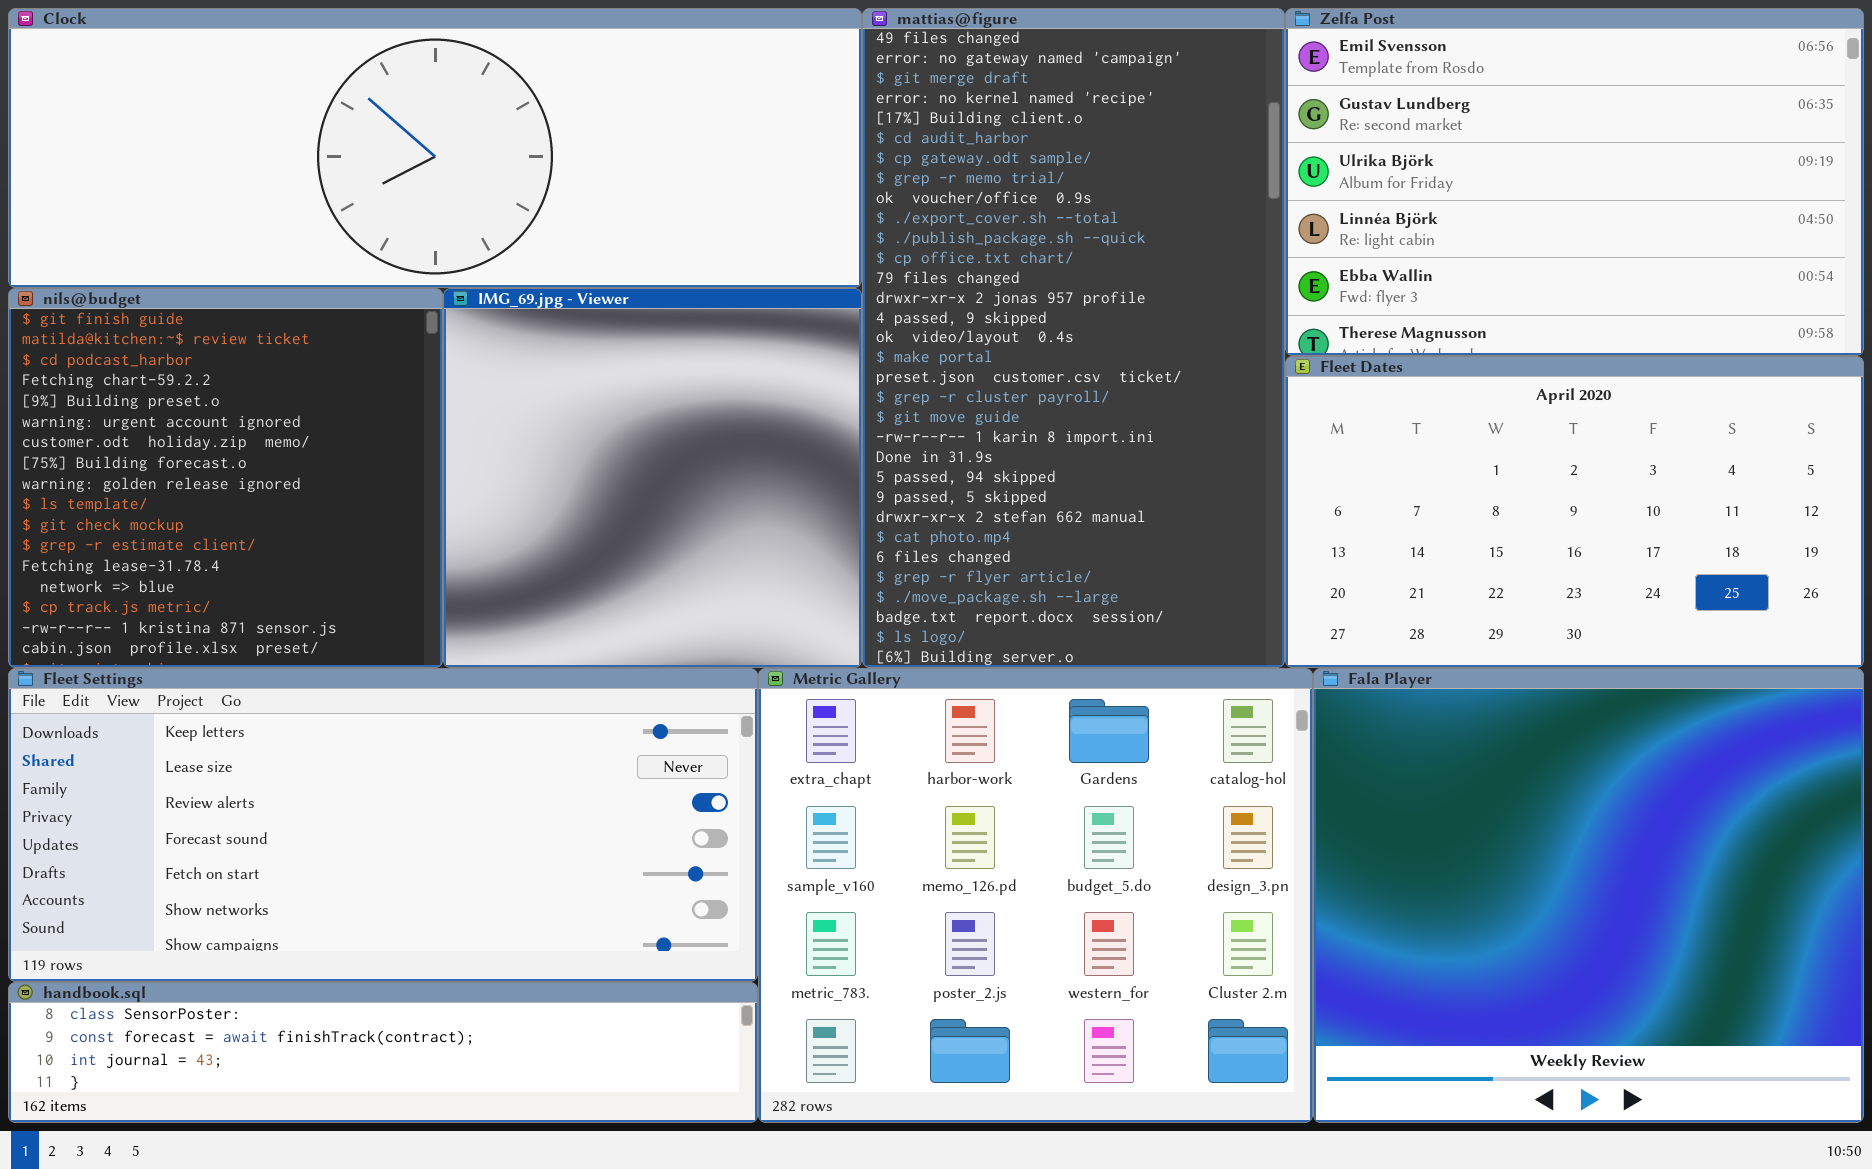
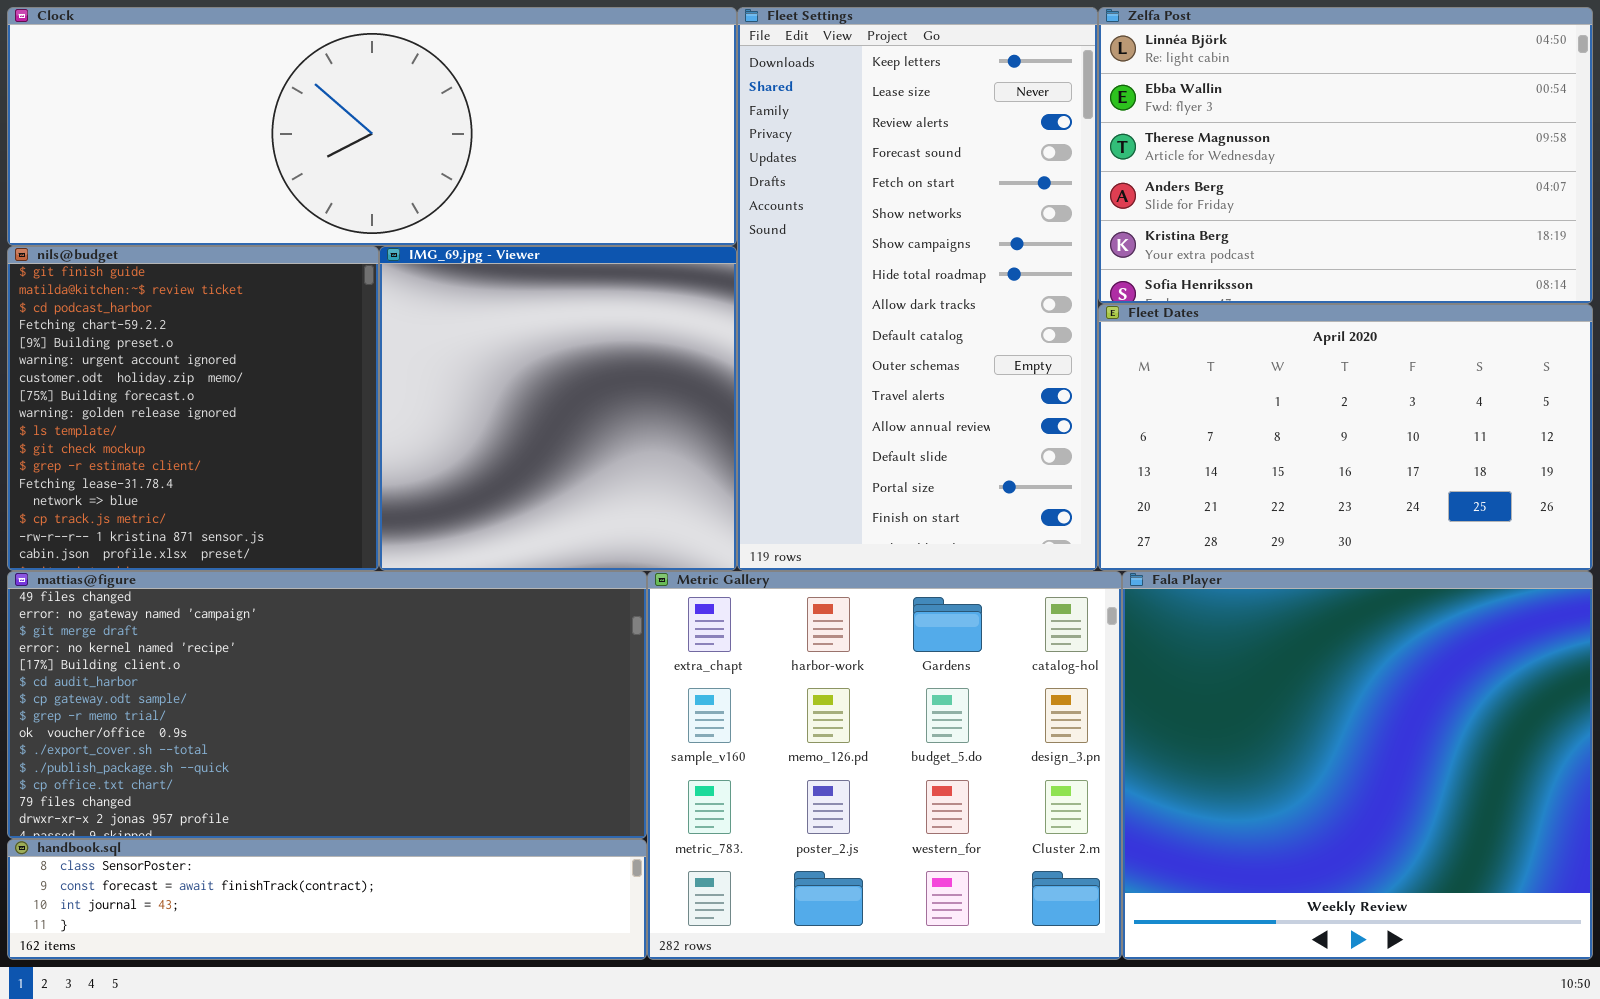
mattias@figure: [862,8,1285,668] -> [7,571,647,839], moved, resized
Zelfa Post: [1285,8,1864,356] -> [1098,7,1593,304], scrolled down 3 rows
Fleet Settings: [8,668,758,982] -> [737,7,1098,571], moved, resized

